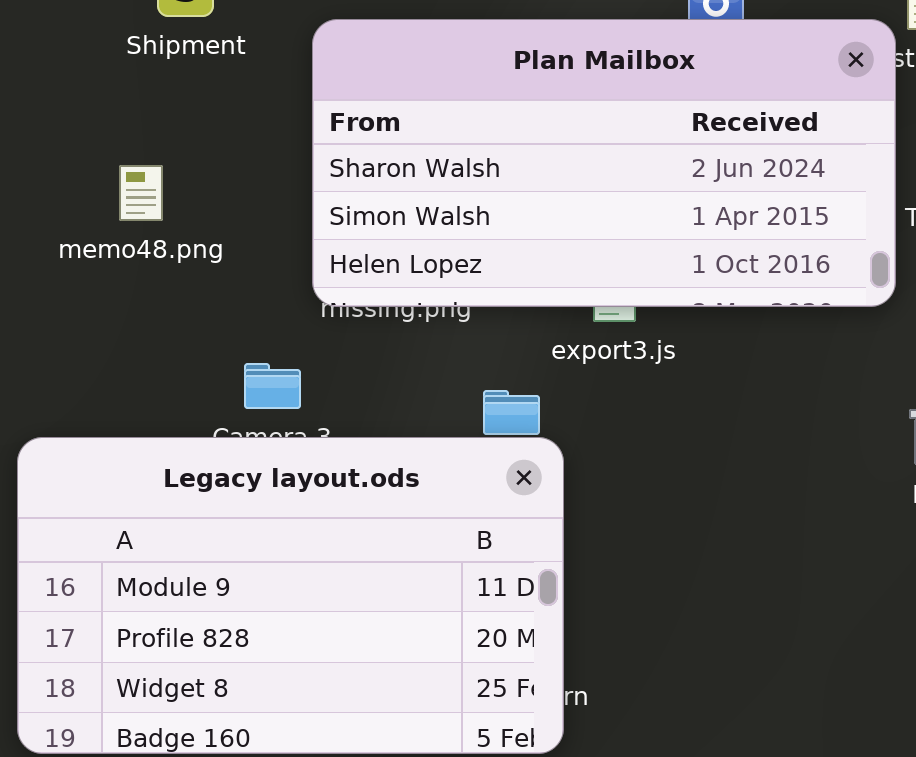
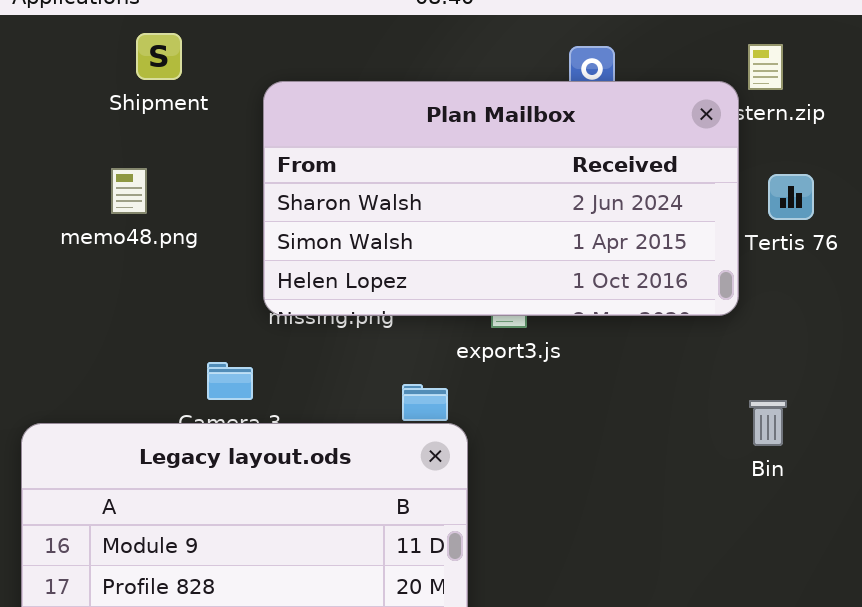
memo48.png: [119,165,163,221] -> [111,168,147,214], moved

